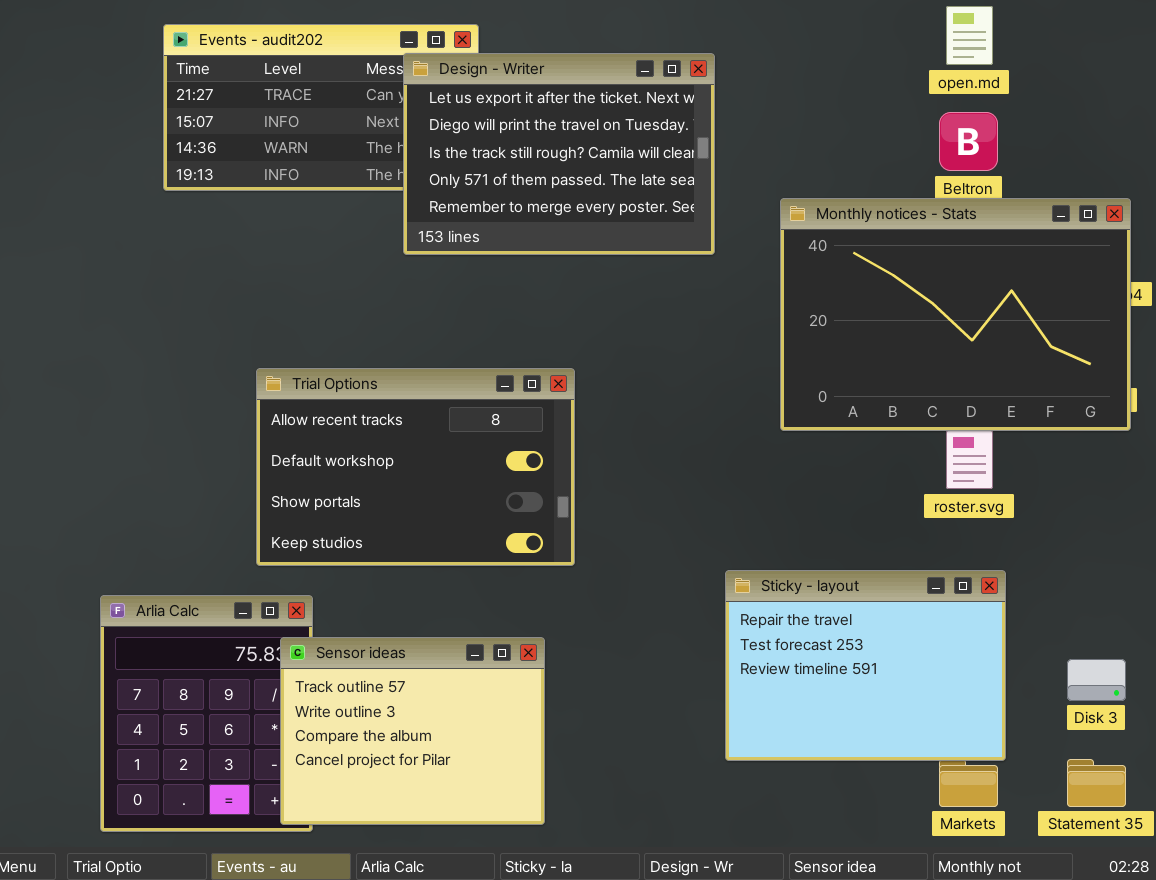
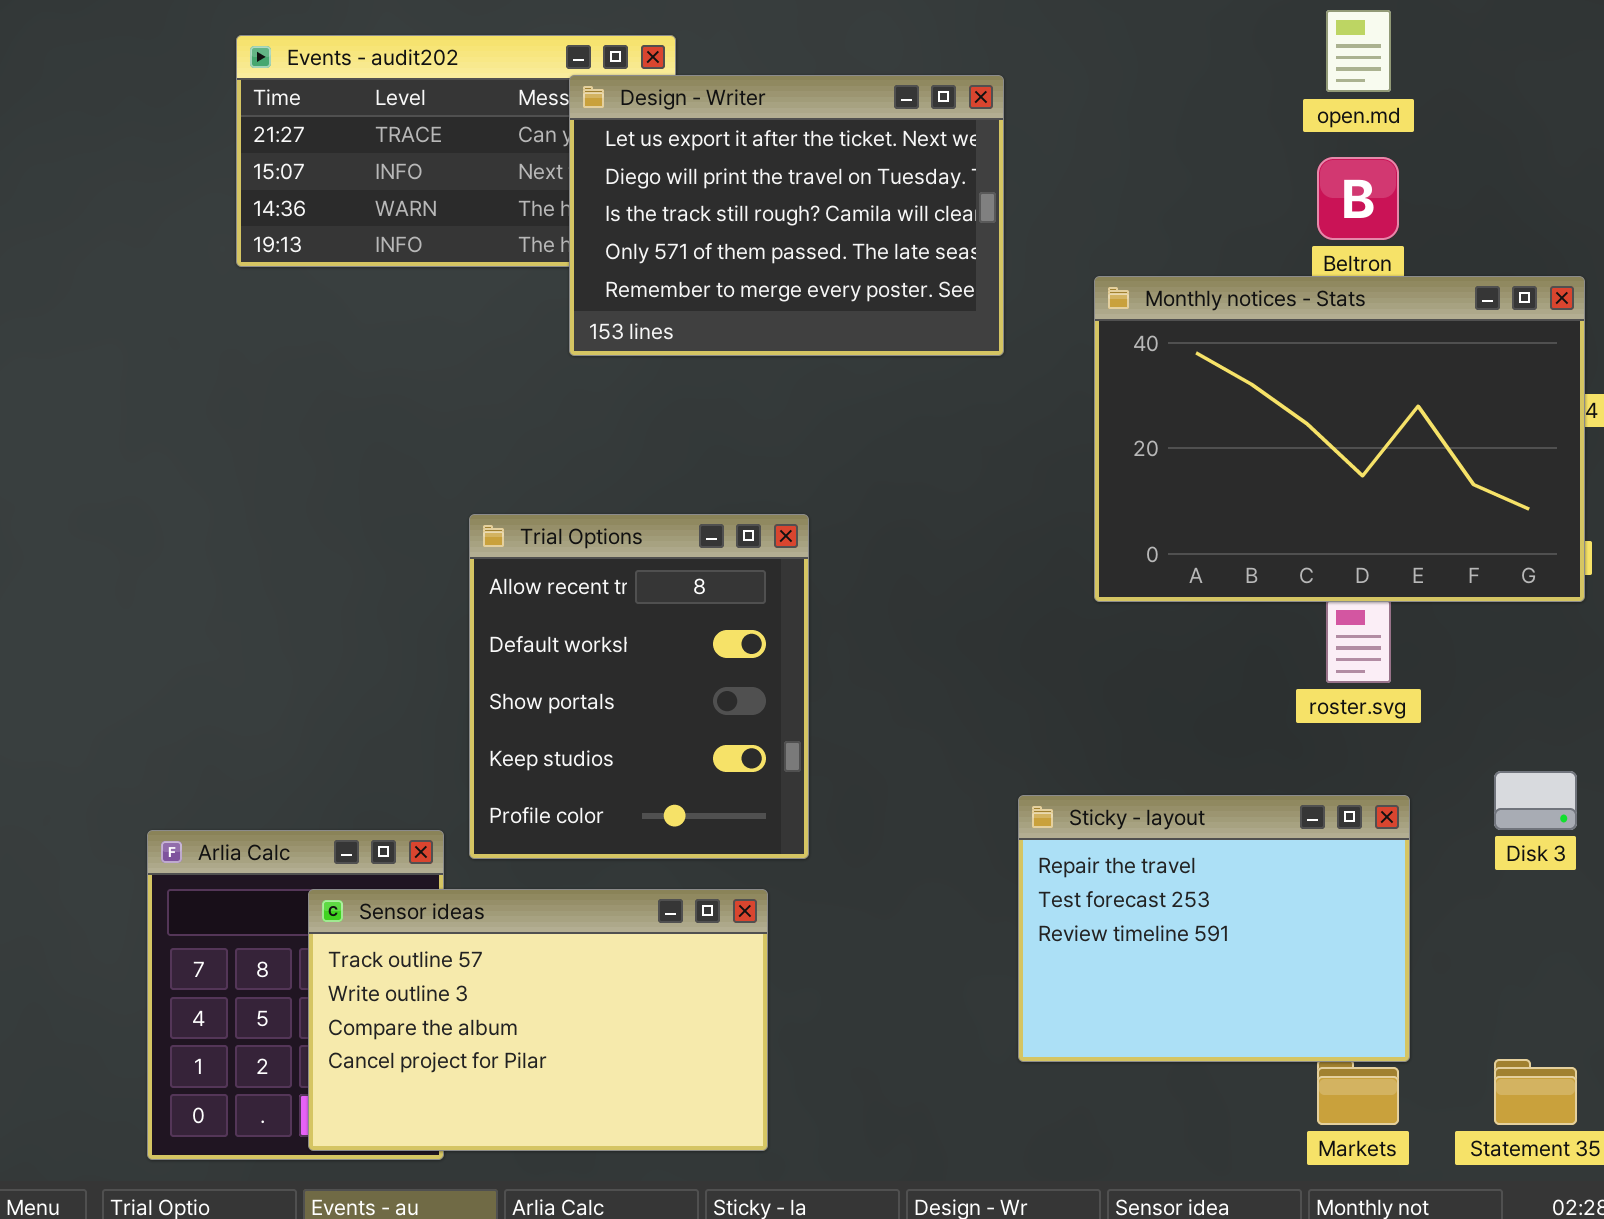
Trial Options: [256,368,575,566] -> [469,514,809,859], resized
Sensor ideas: [280,637,545,825] -> [308,889,768,1151], resized
Disk 3: [1067,659,1126,701] -> [1494,771,1577,830], moved

